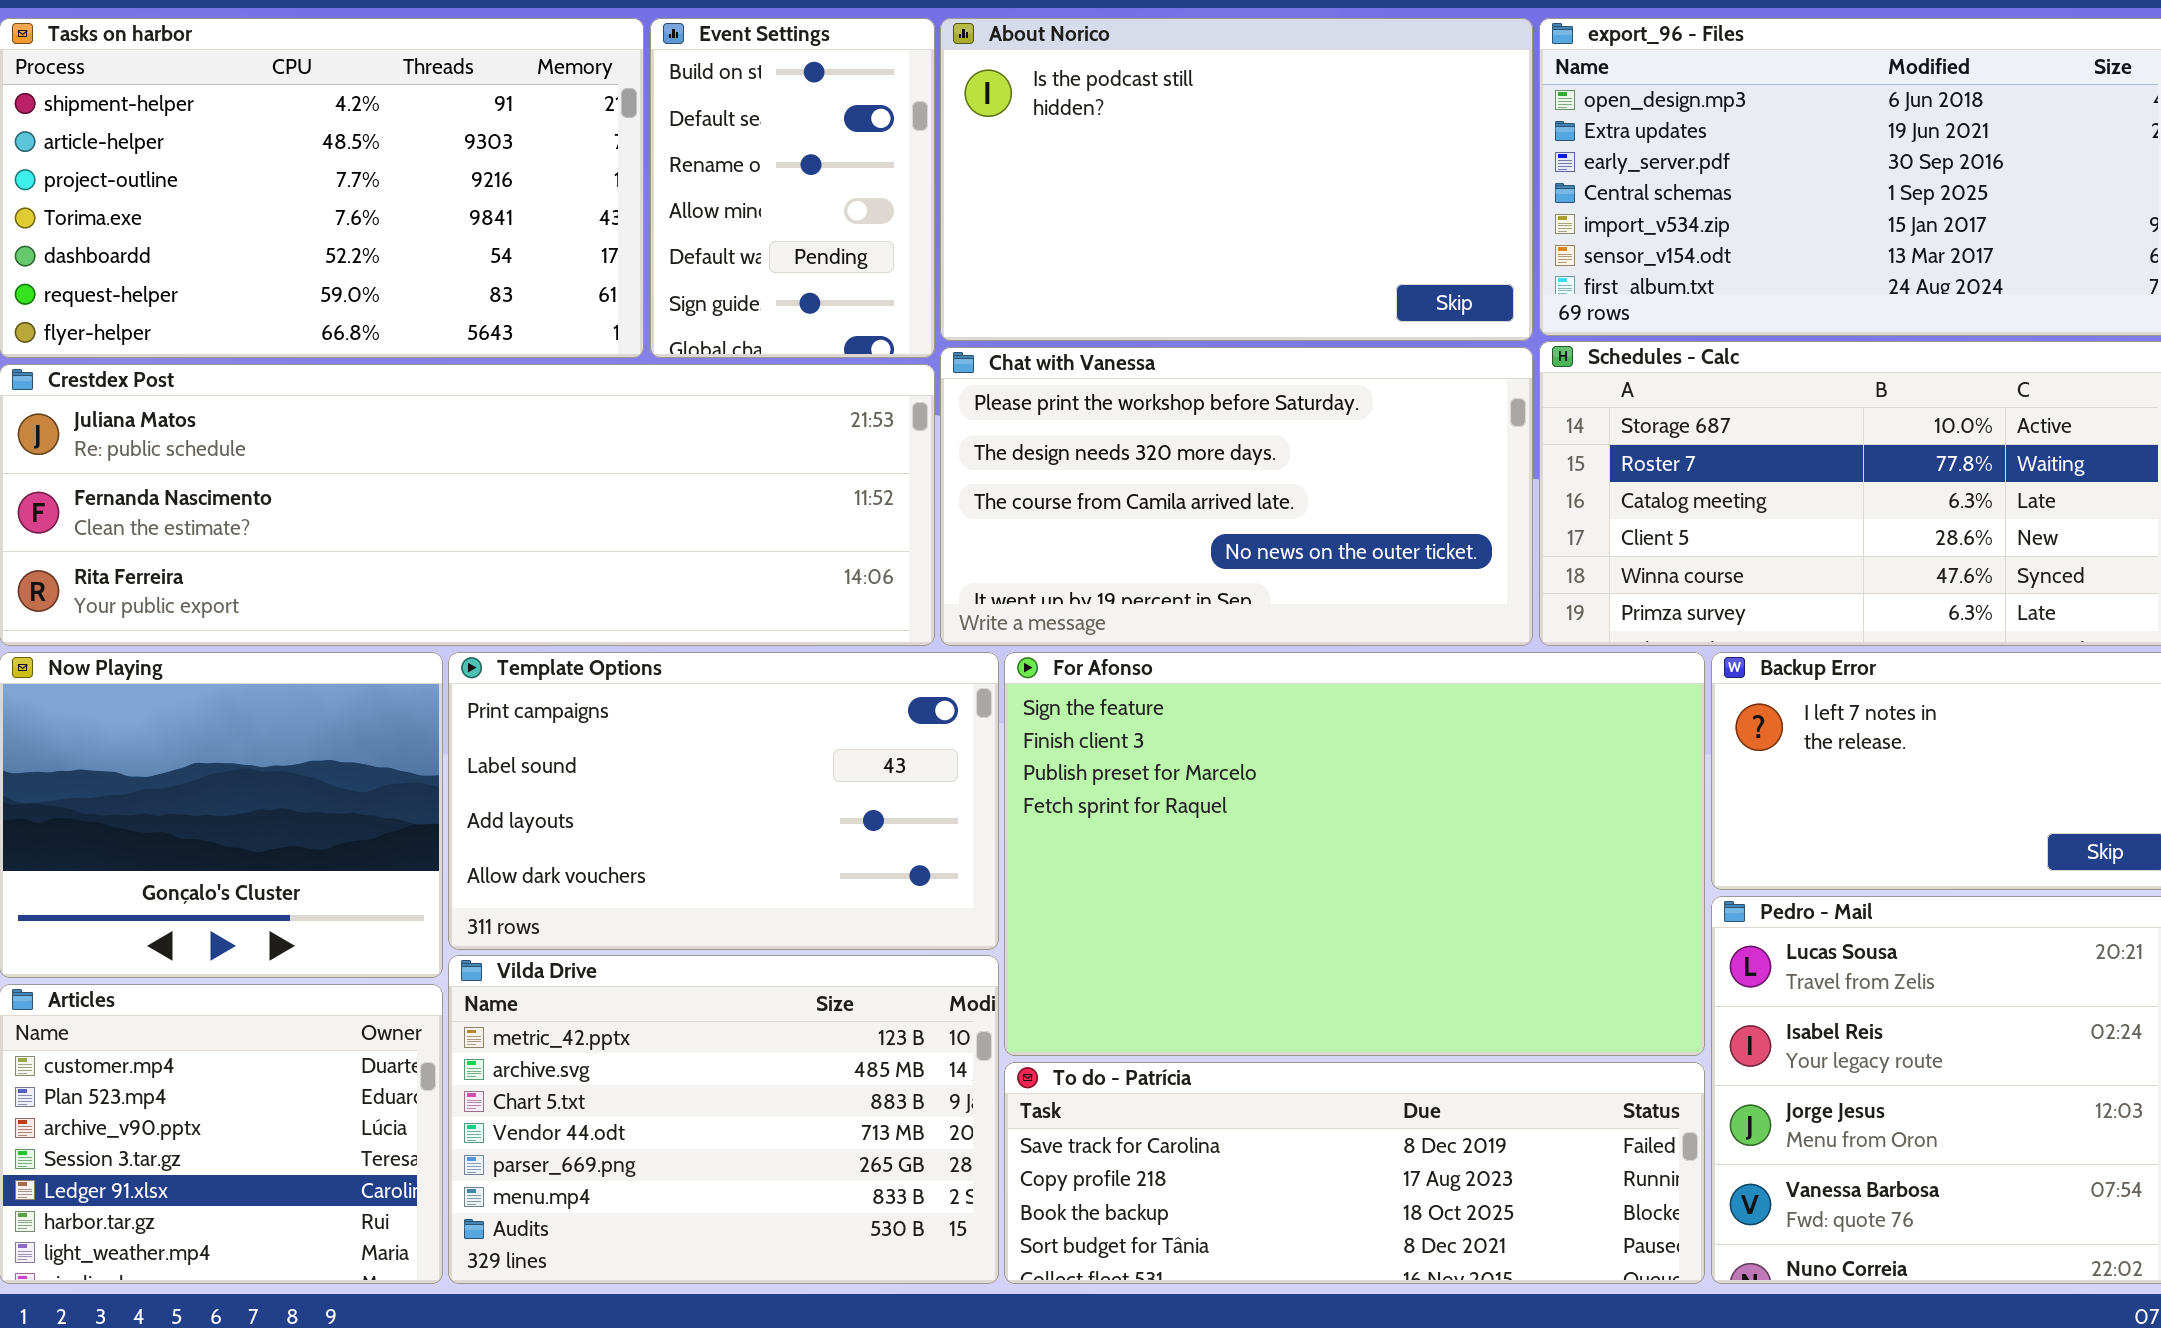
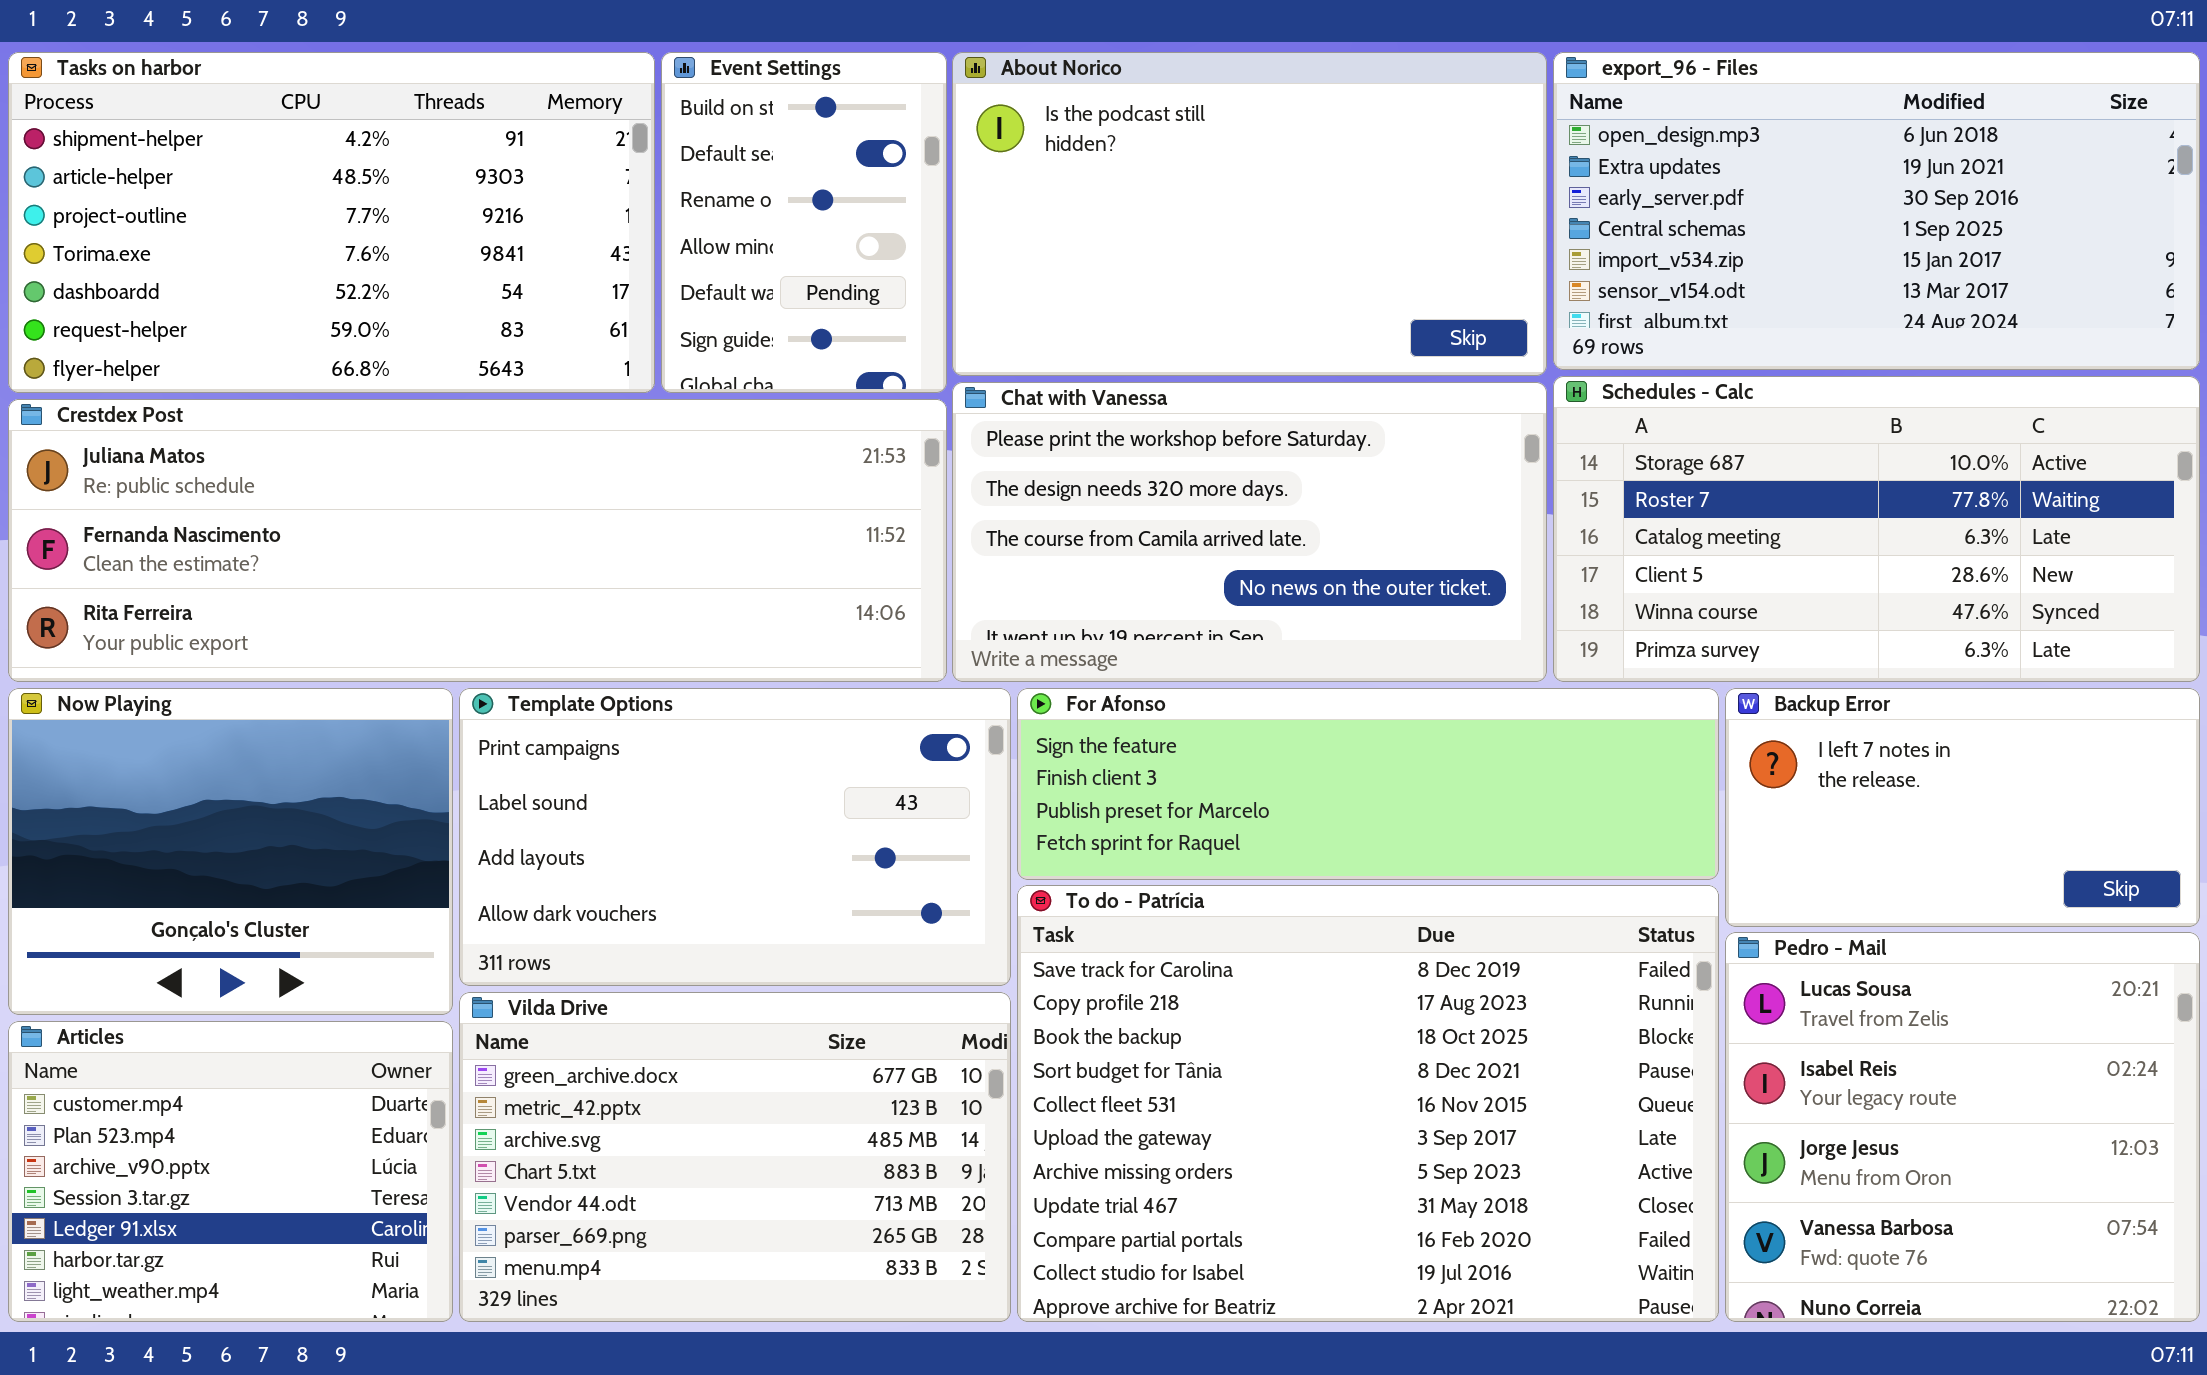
For Afonso: [1004,652,1705,1056] -> [1017,688,1719,880], resized
Vilda Drive: [448,955,999,1284] -> [459,992,1011,1322], scrolled up 1 row
To do - Patrícia: [1004,1062,1705,1284] -> [1017,885,1719,1322], resized

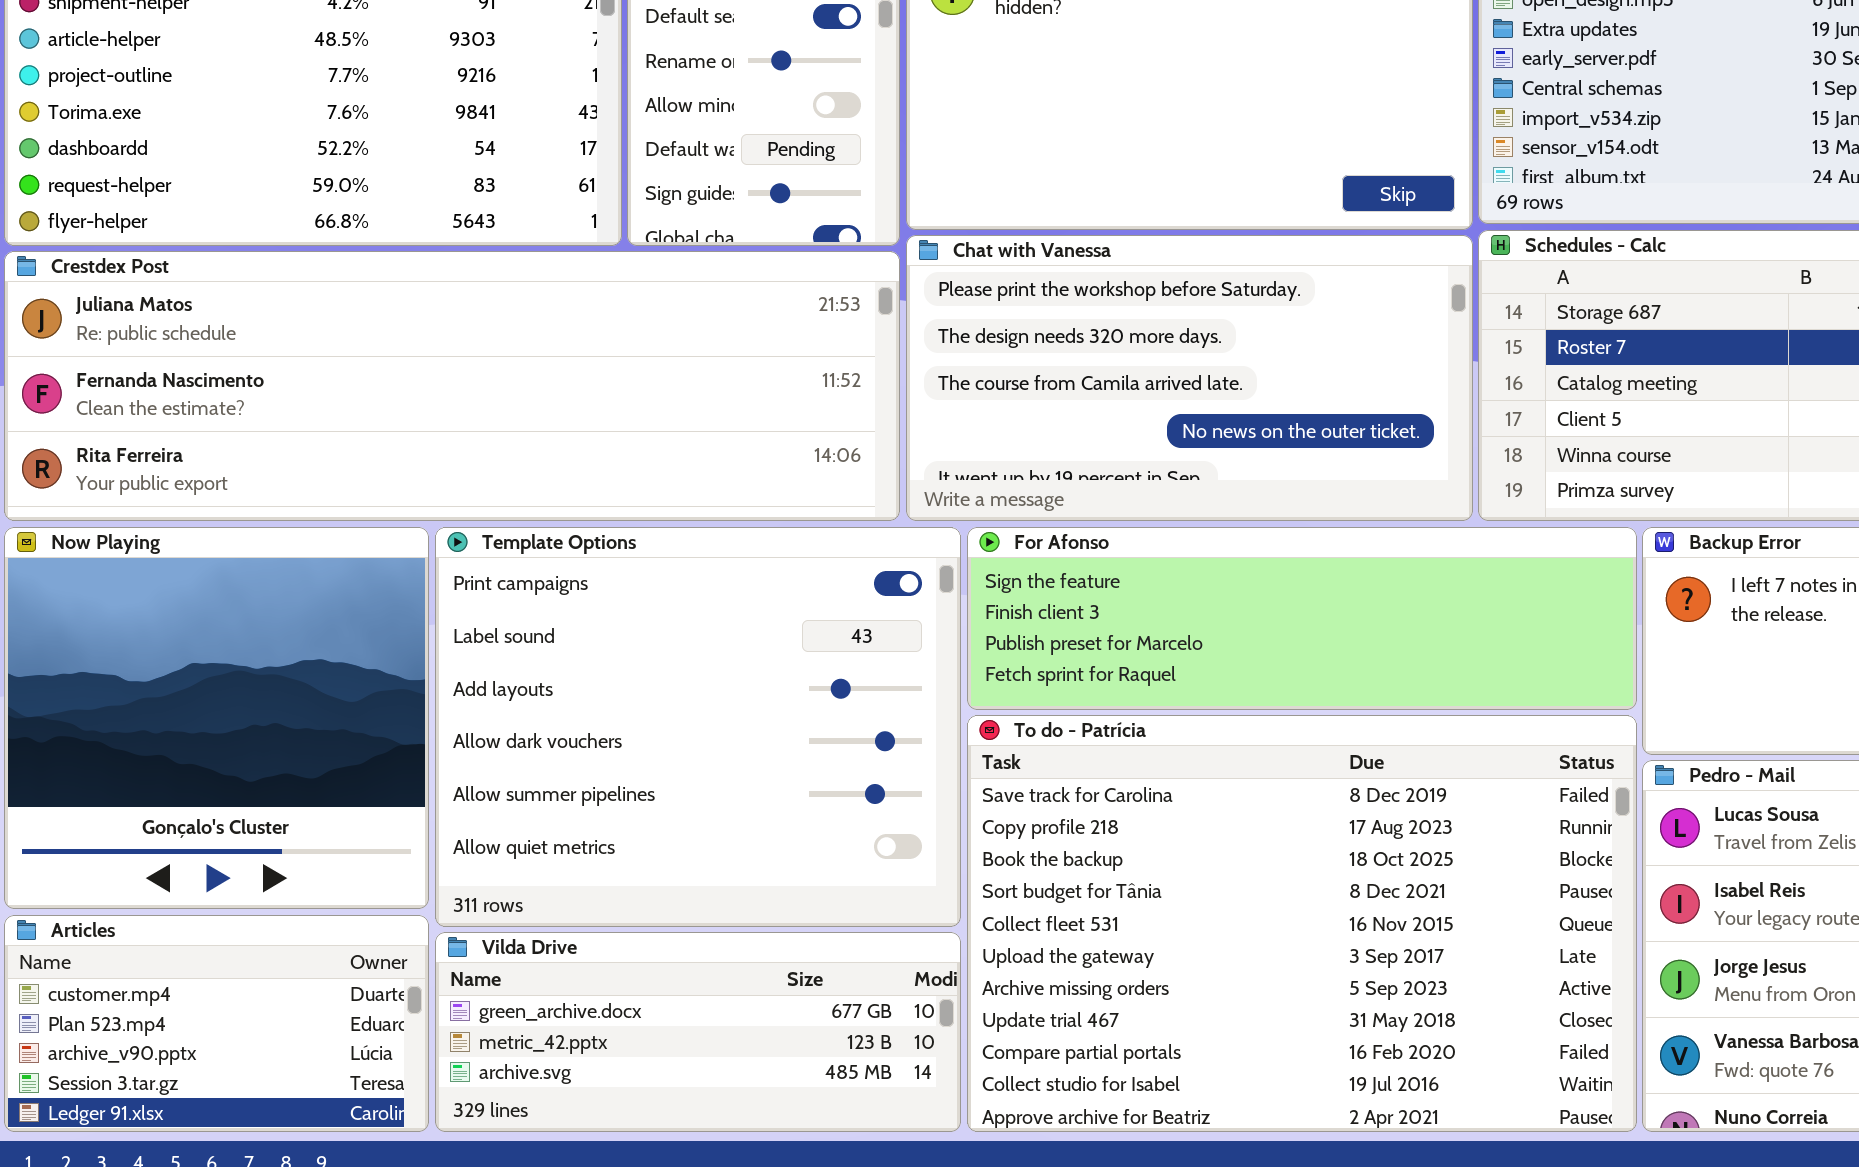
Now Playing: [8,688,453,1015] -> [4,527,429,909], resized
Template Options: [459,688,1011,986] -> [435,527,961,927], resized
Vilda Drive: [459,992,1011,1322] -> [435,932,961,1132], resized
Articles: [8,1021,453,1322] -> [4,915,429,1132], resized

